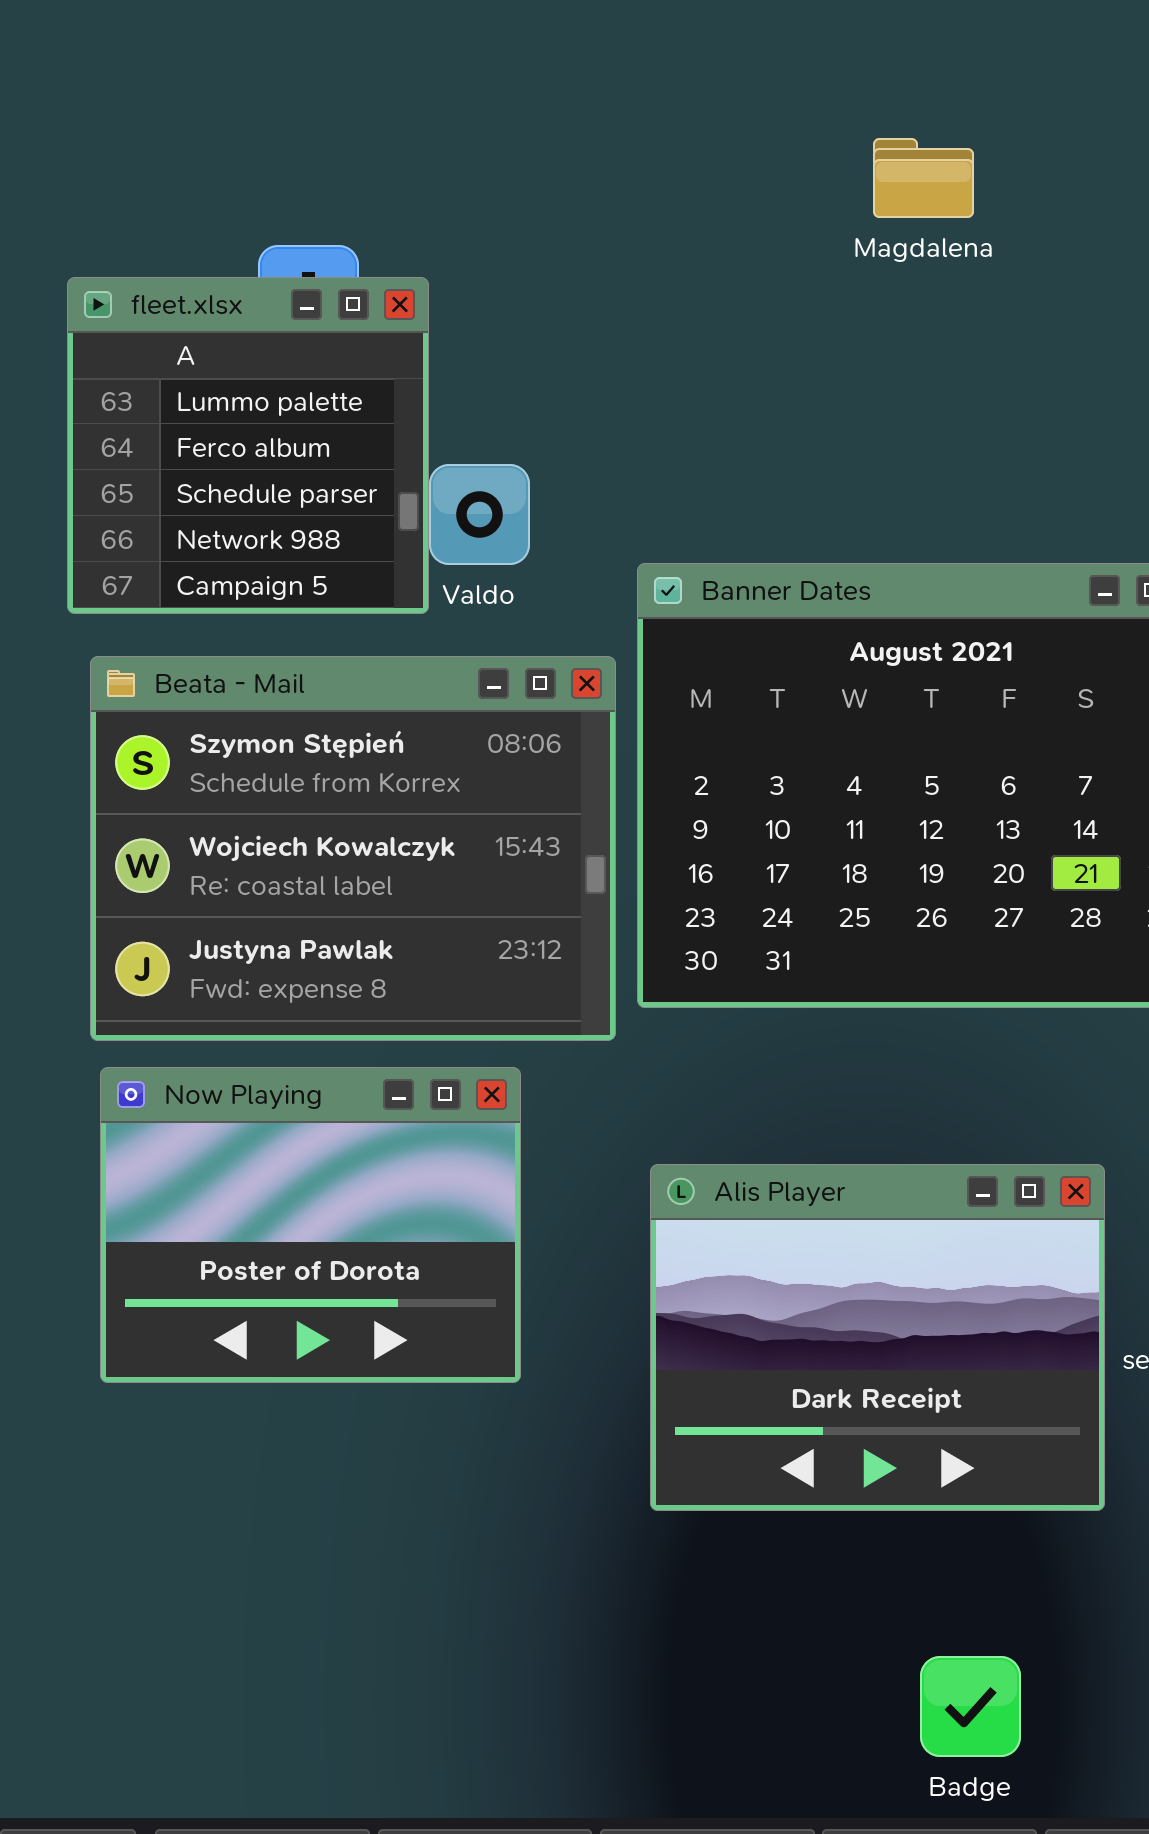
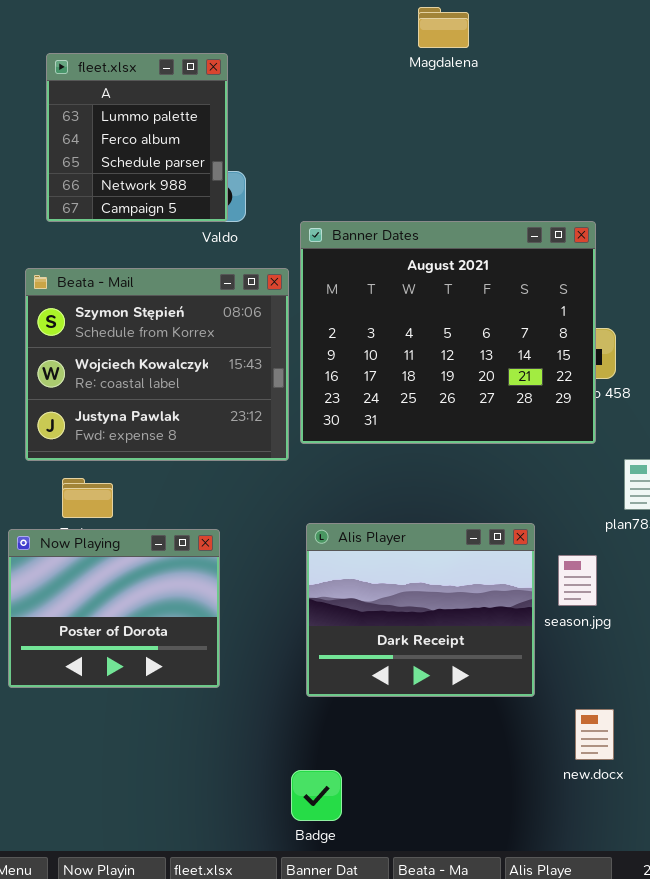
fleet.xlsx: [67,277,429,614] -> [46,53,228,222], moved
Now Playing: [100,1067,521,1383] -> [8,529,220,688], moved
Badge: [920,1656,1021,1757] -> [291,770,342,821], moved

